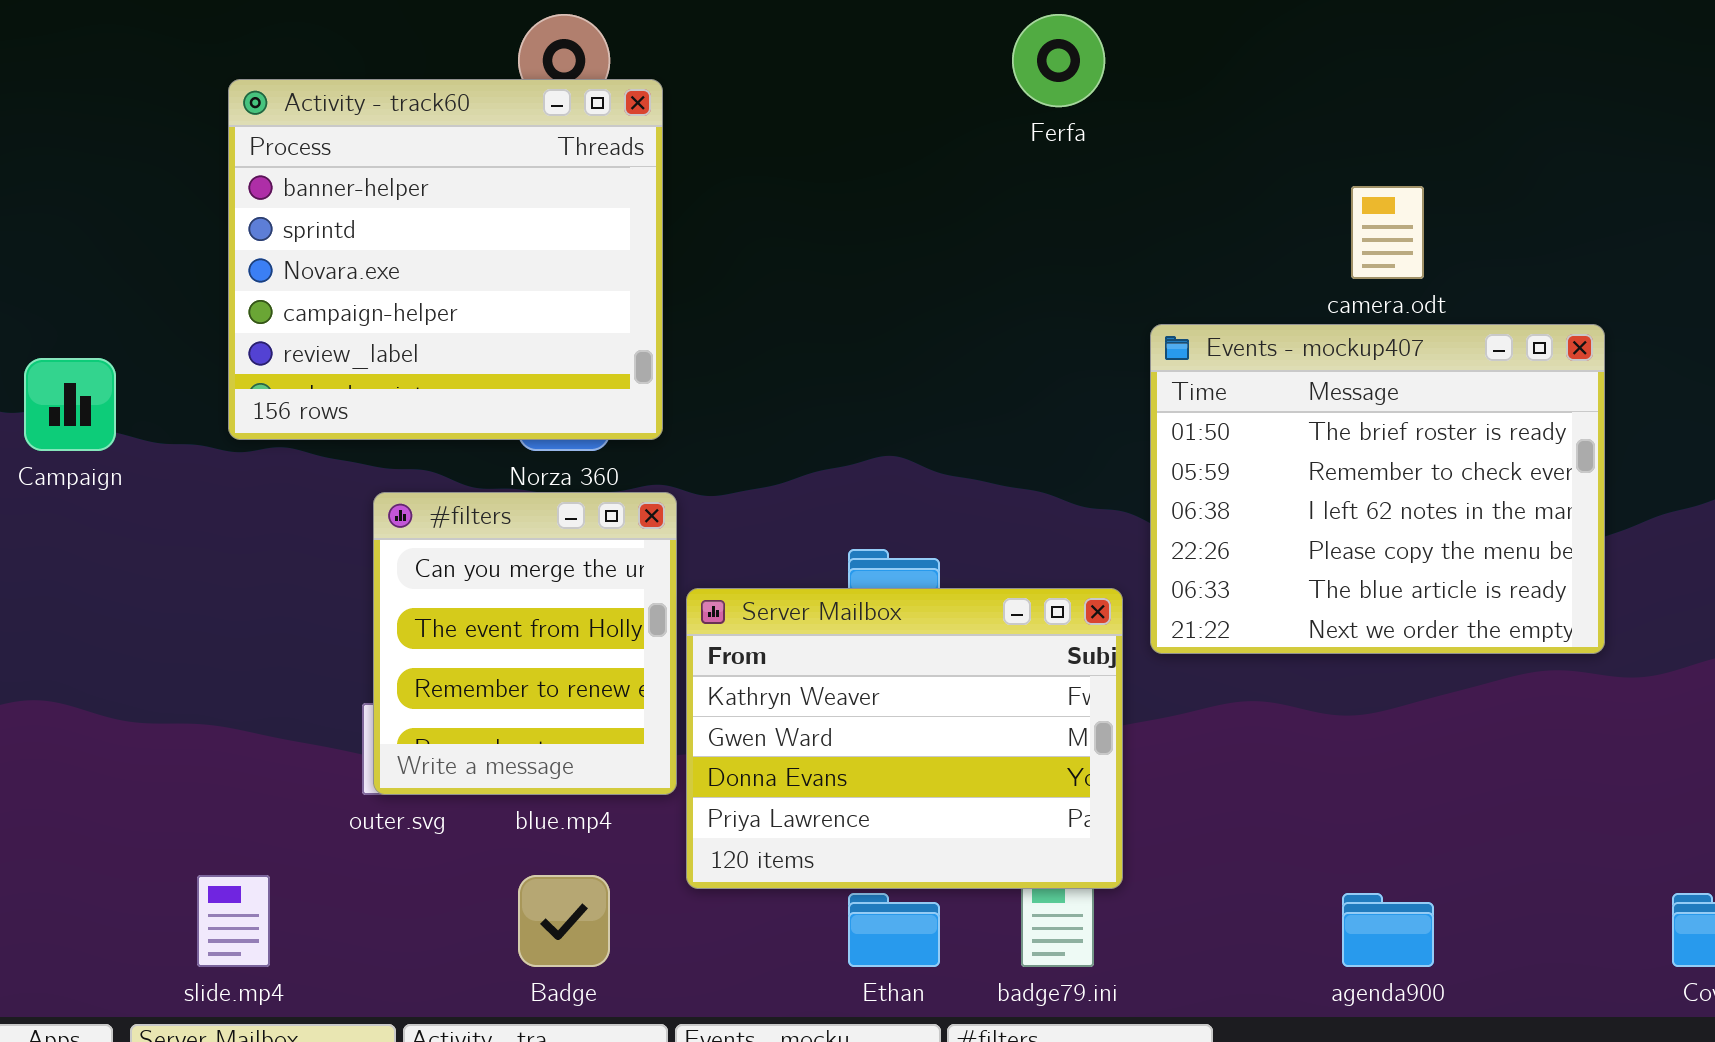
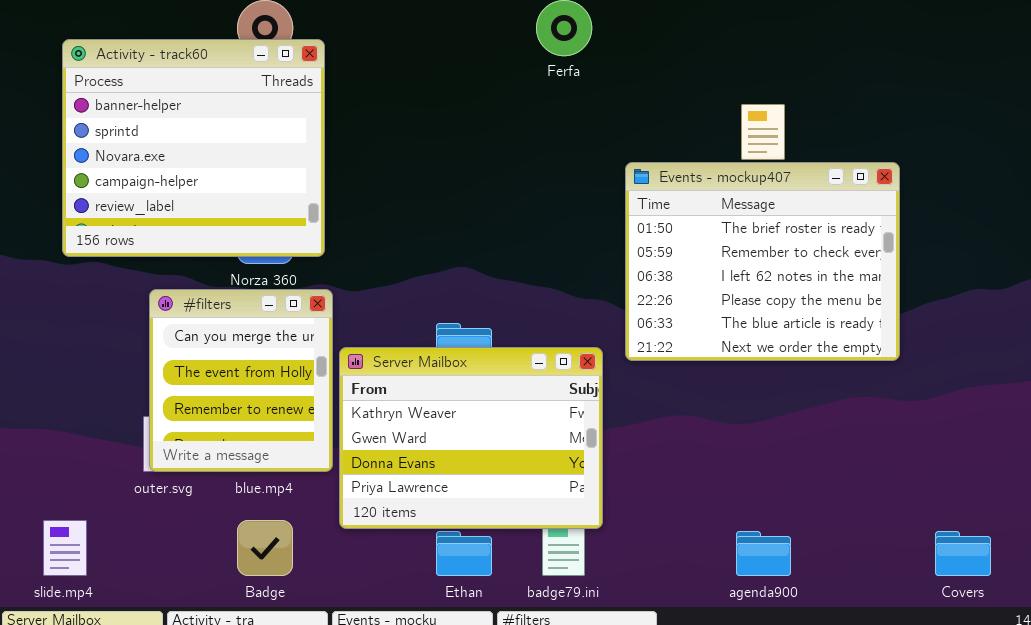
Events - mockup407: [1150,324,1605,654] -> [625,162,900,361], moved

